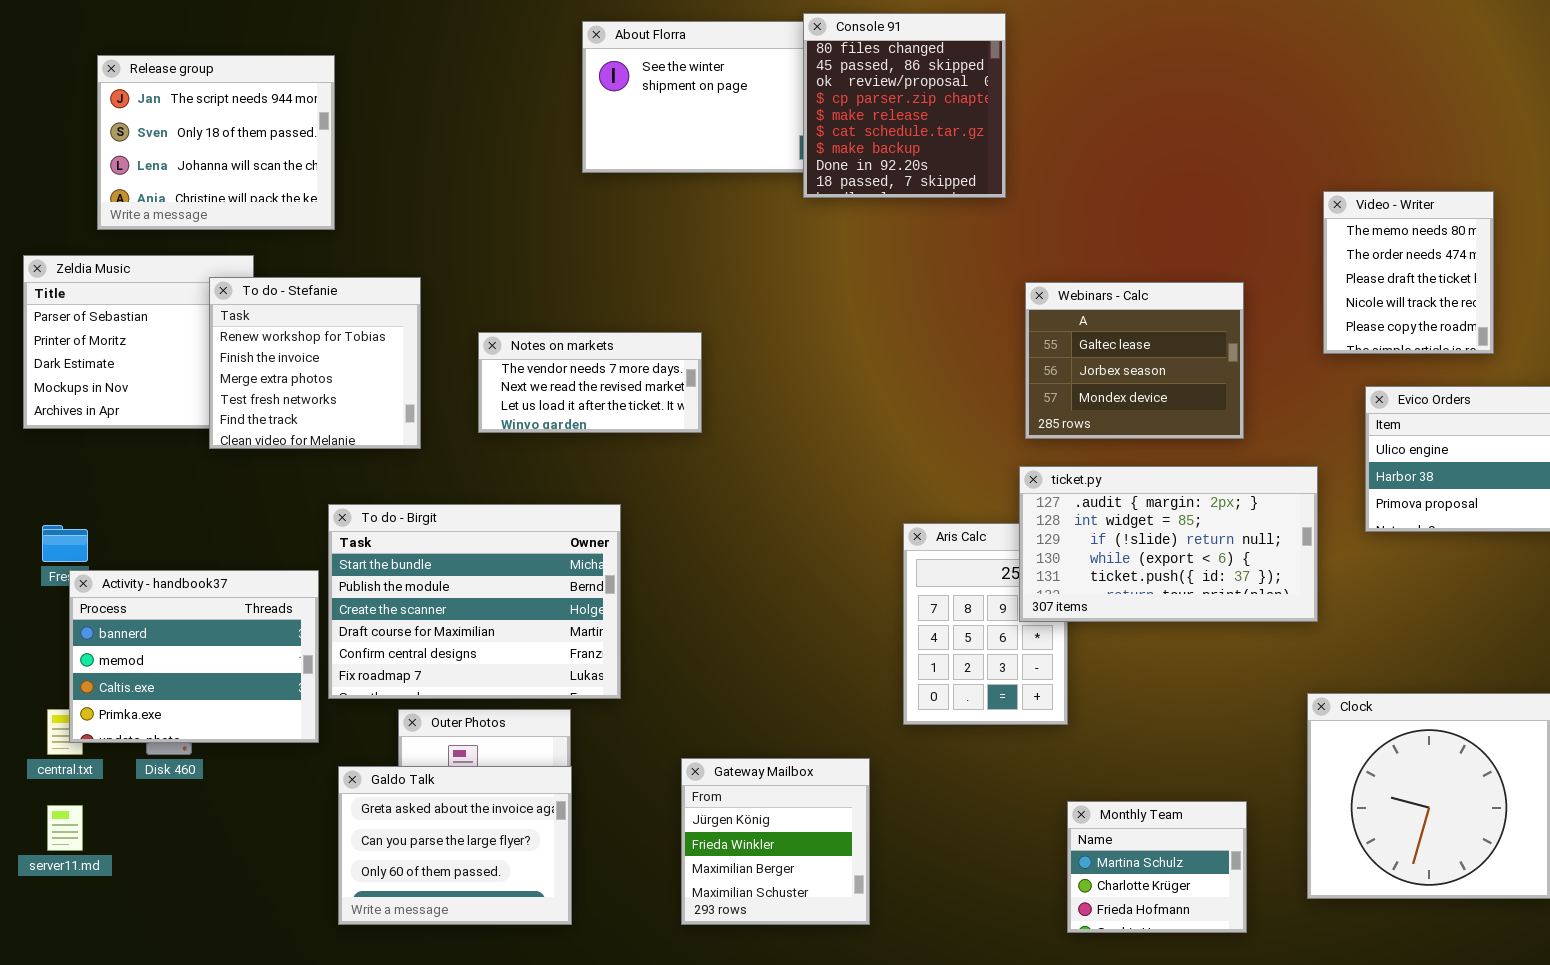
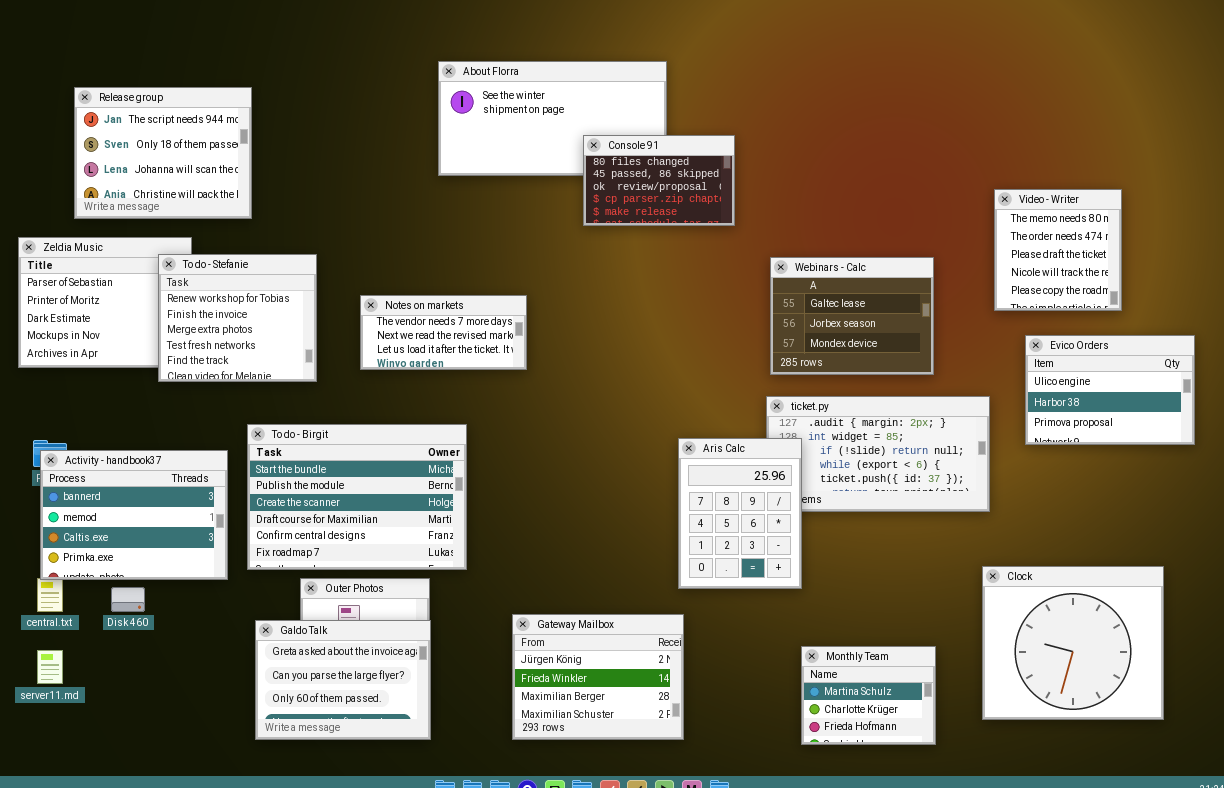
Console 91: [803,13,1006,198] -> [583,135,735,226], moved, resized
Aris Calc: [903,523,1068,725] -> [678,438,802,589], raised
Activity - handbook37: [69,570,319,743] -> [40,450,228,580], moved
Gateway Mailbox: [681,758,870,925] -> [512,614,684,740], resized

